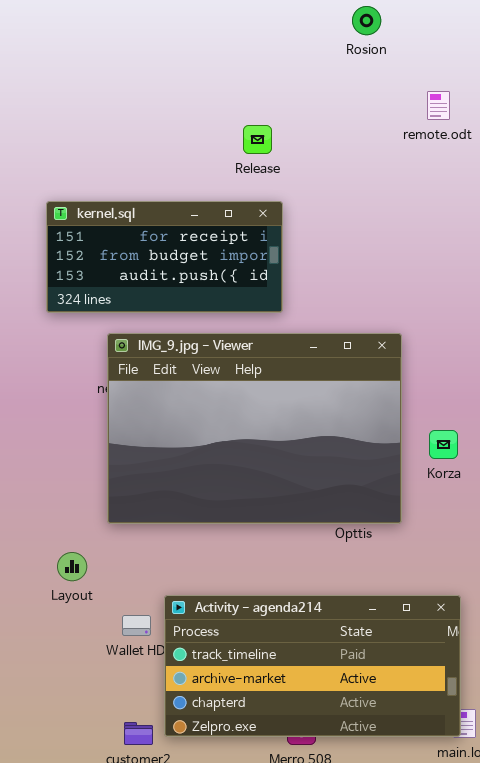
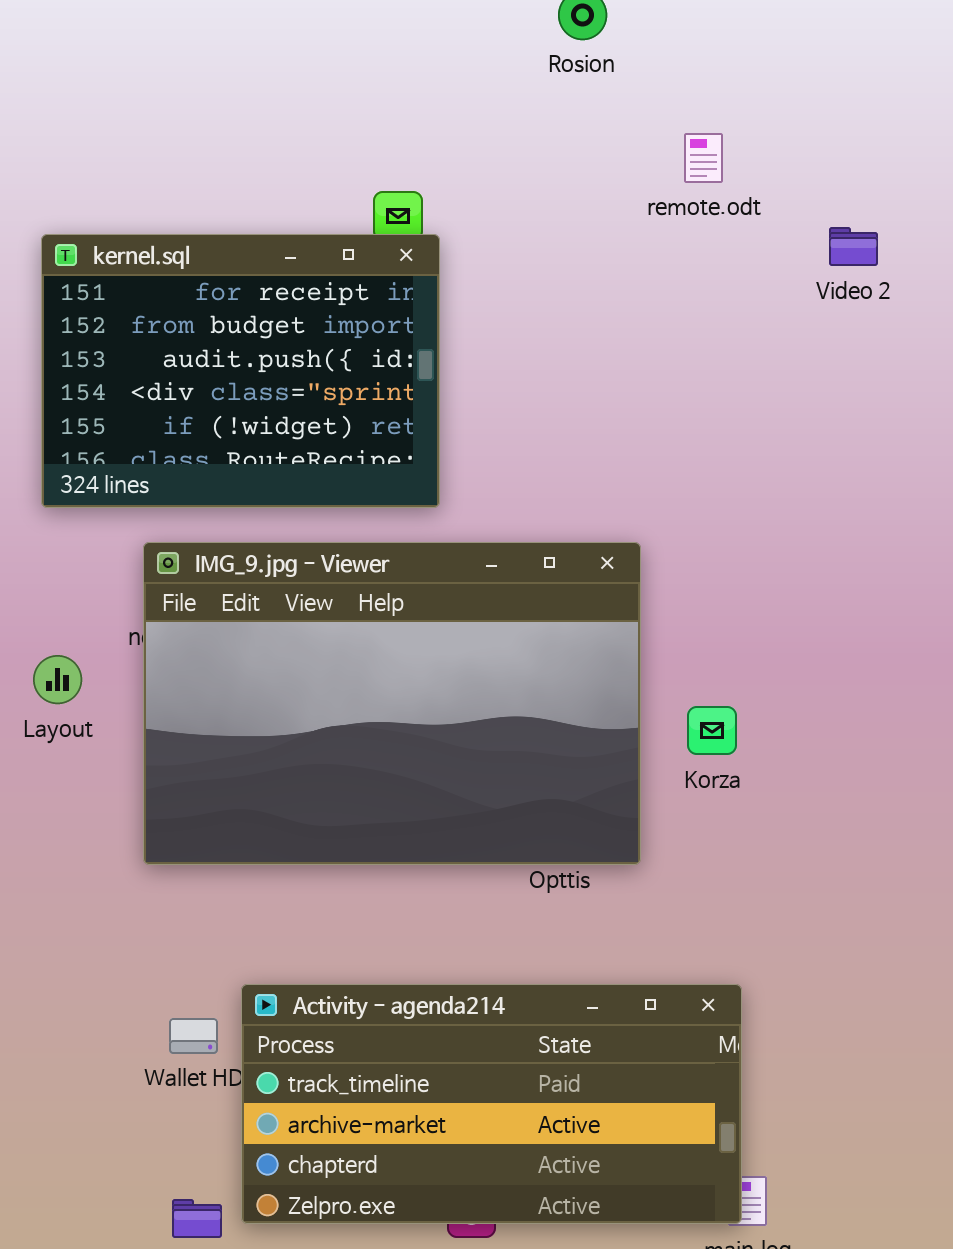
kernel.sql: [46,201,283,313] -> [41,234,440,508], resized
Layout: [57,552,87,581] -> [33,655,82,704], moved

